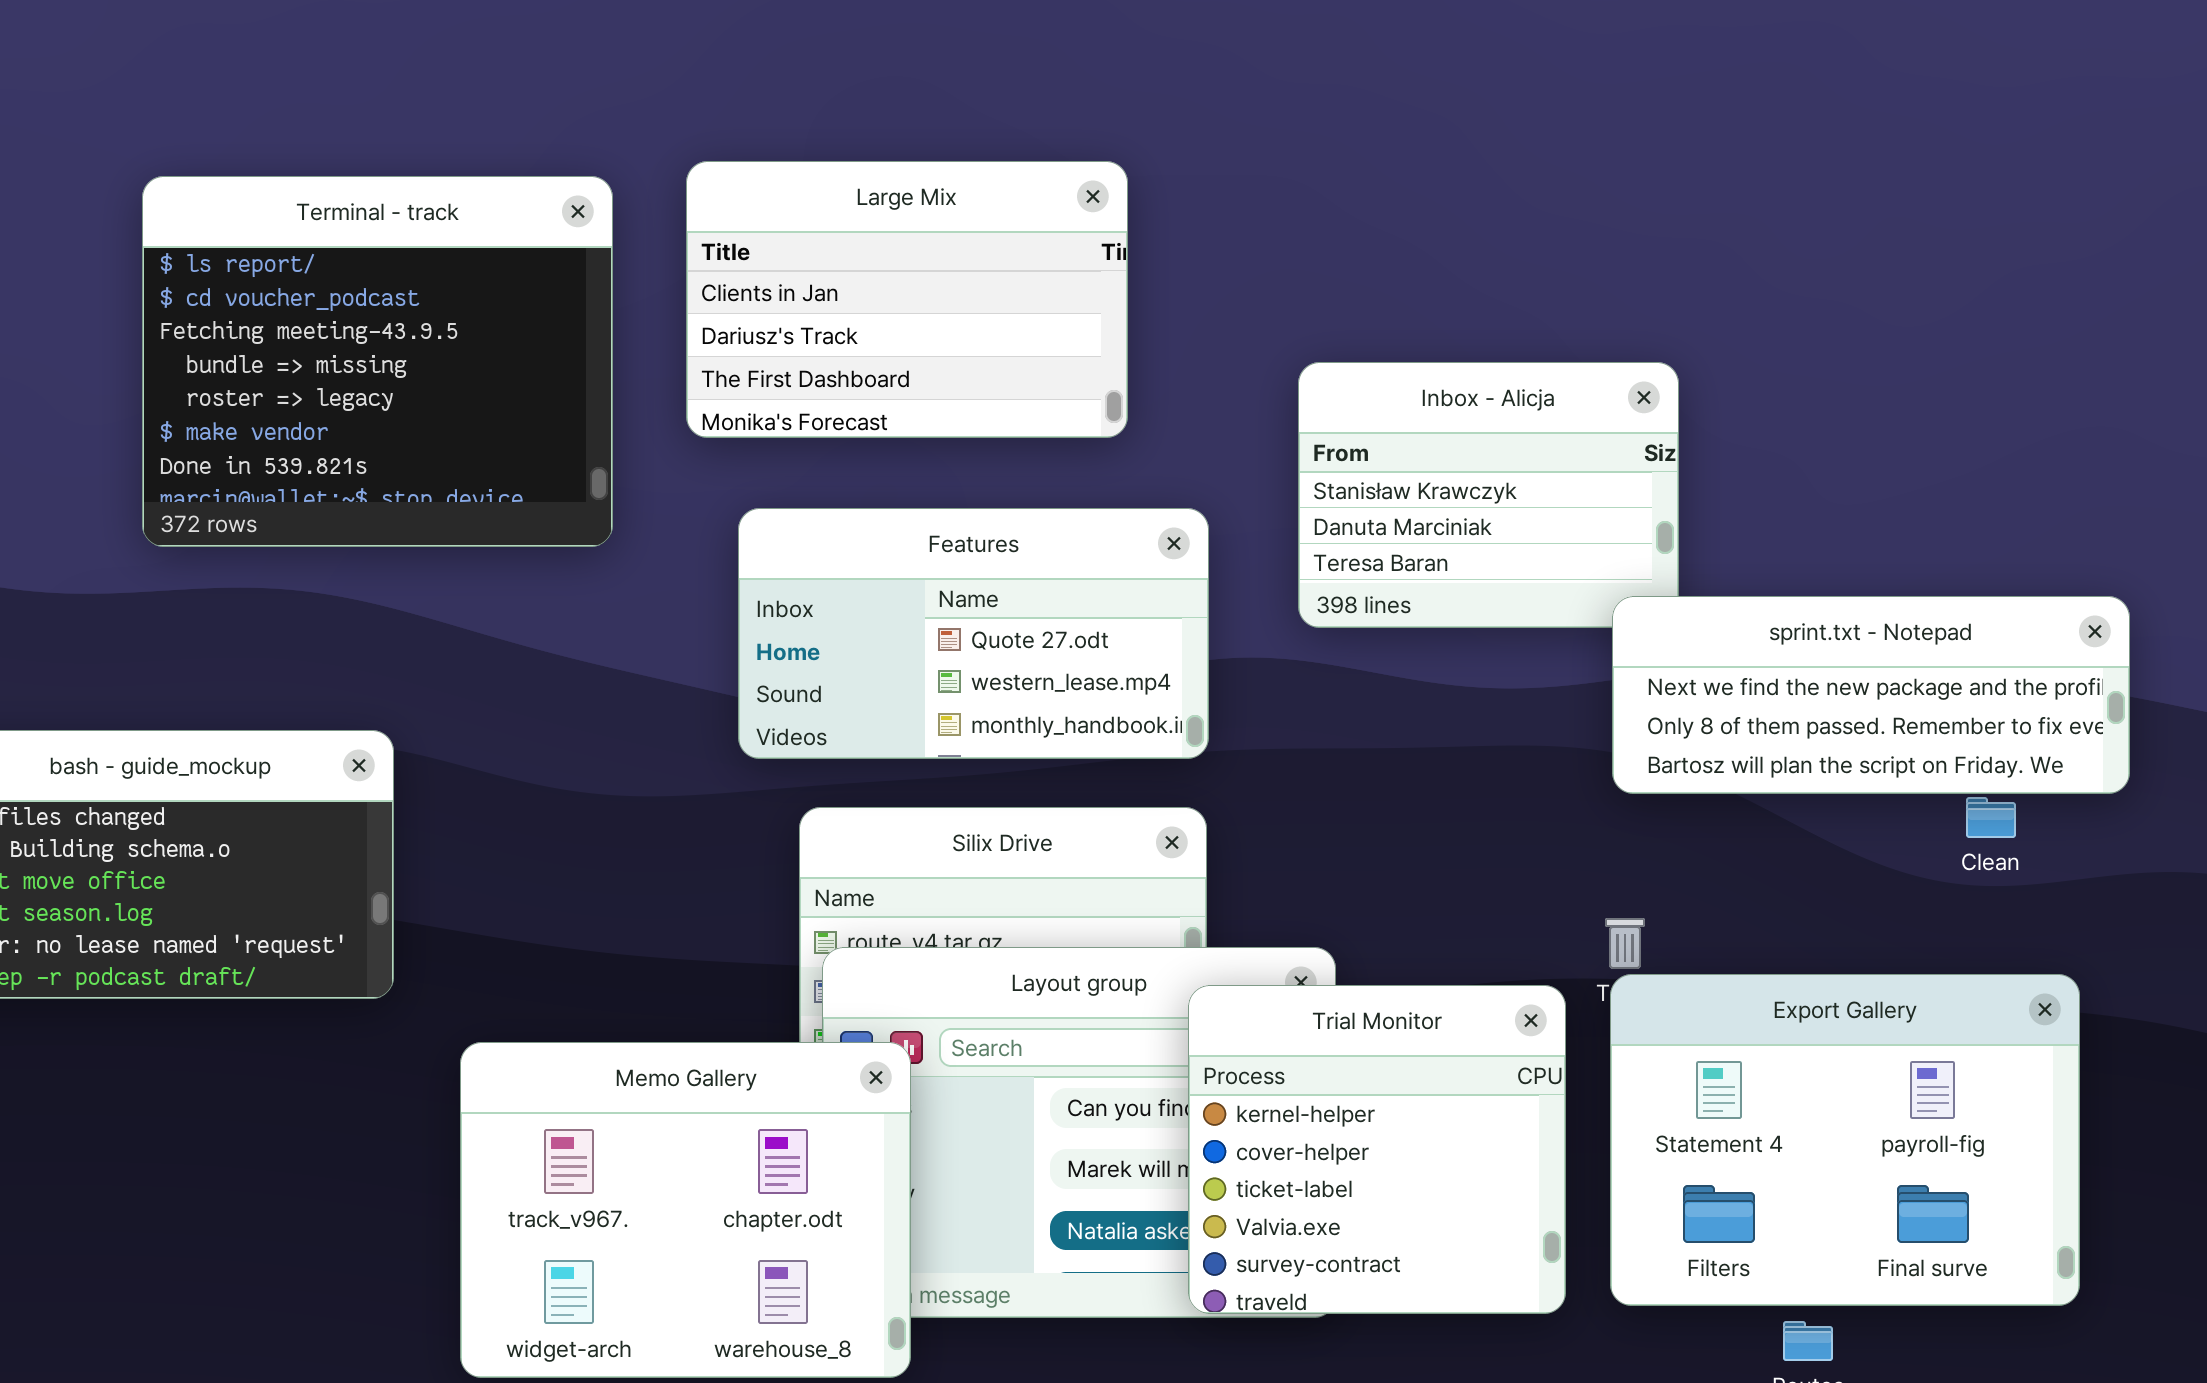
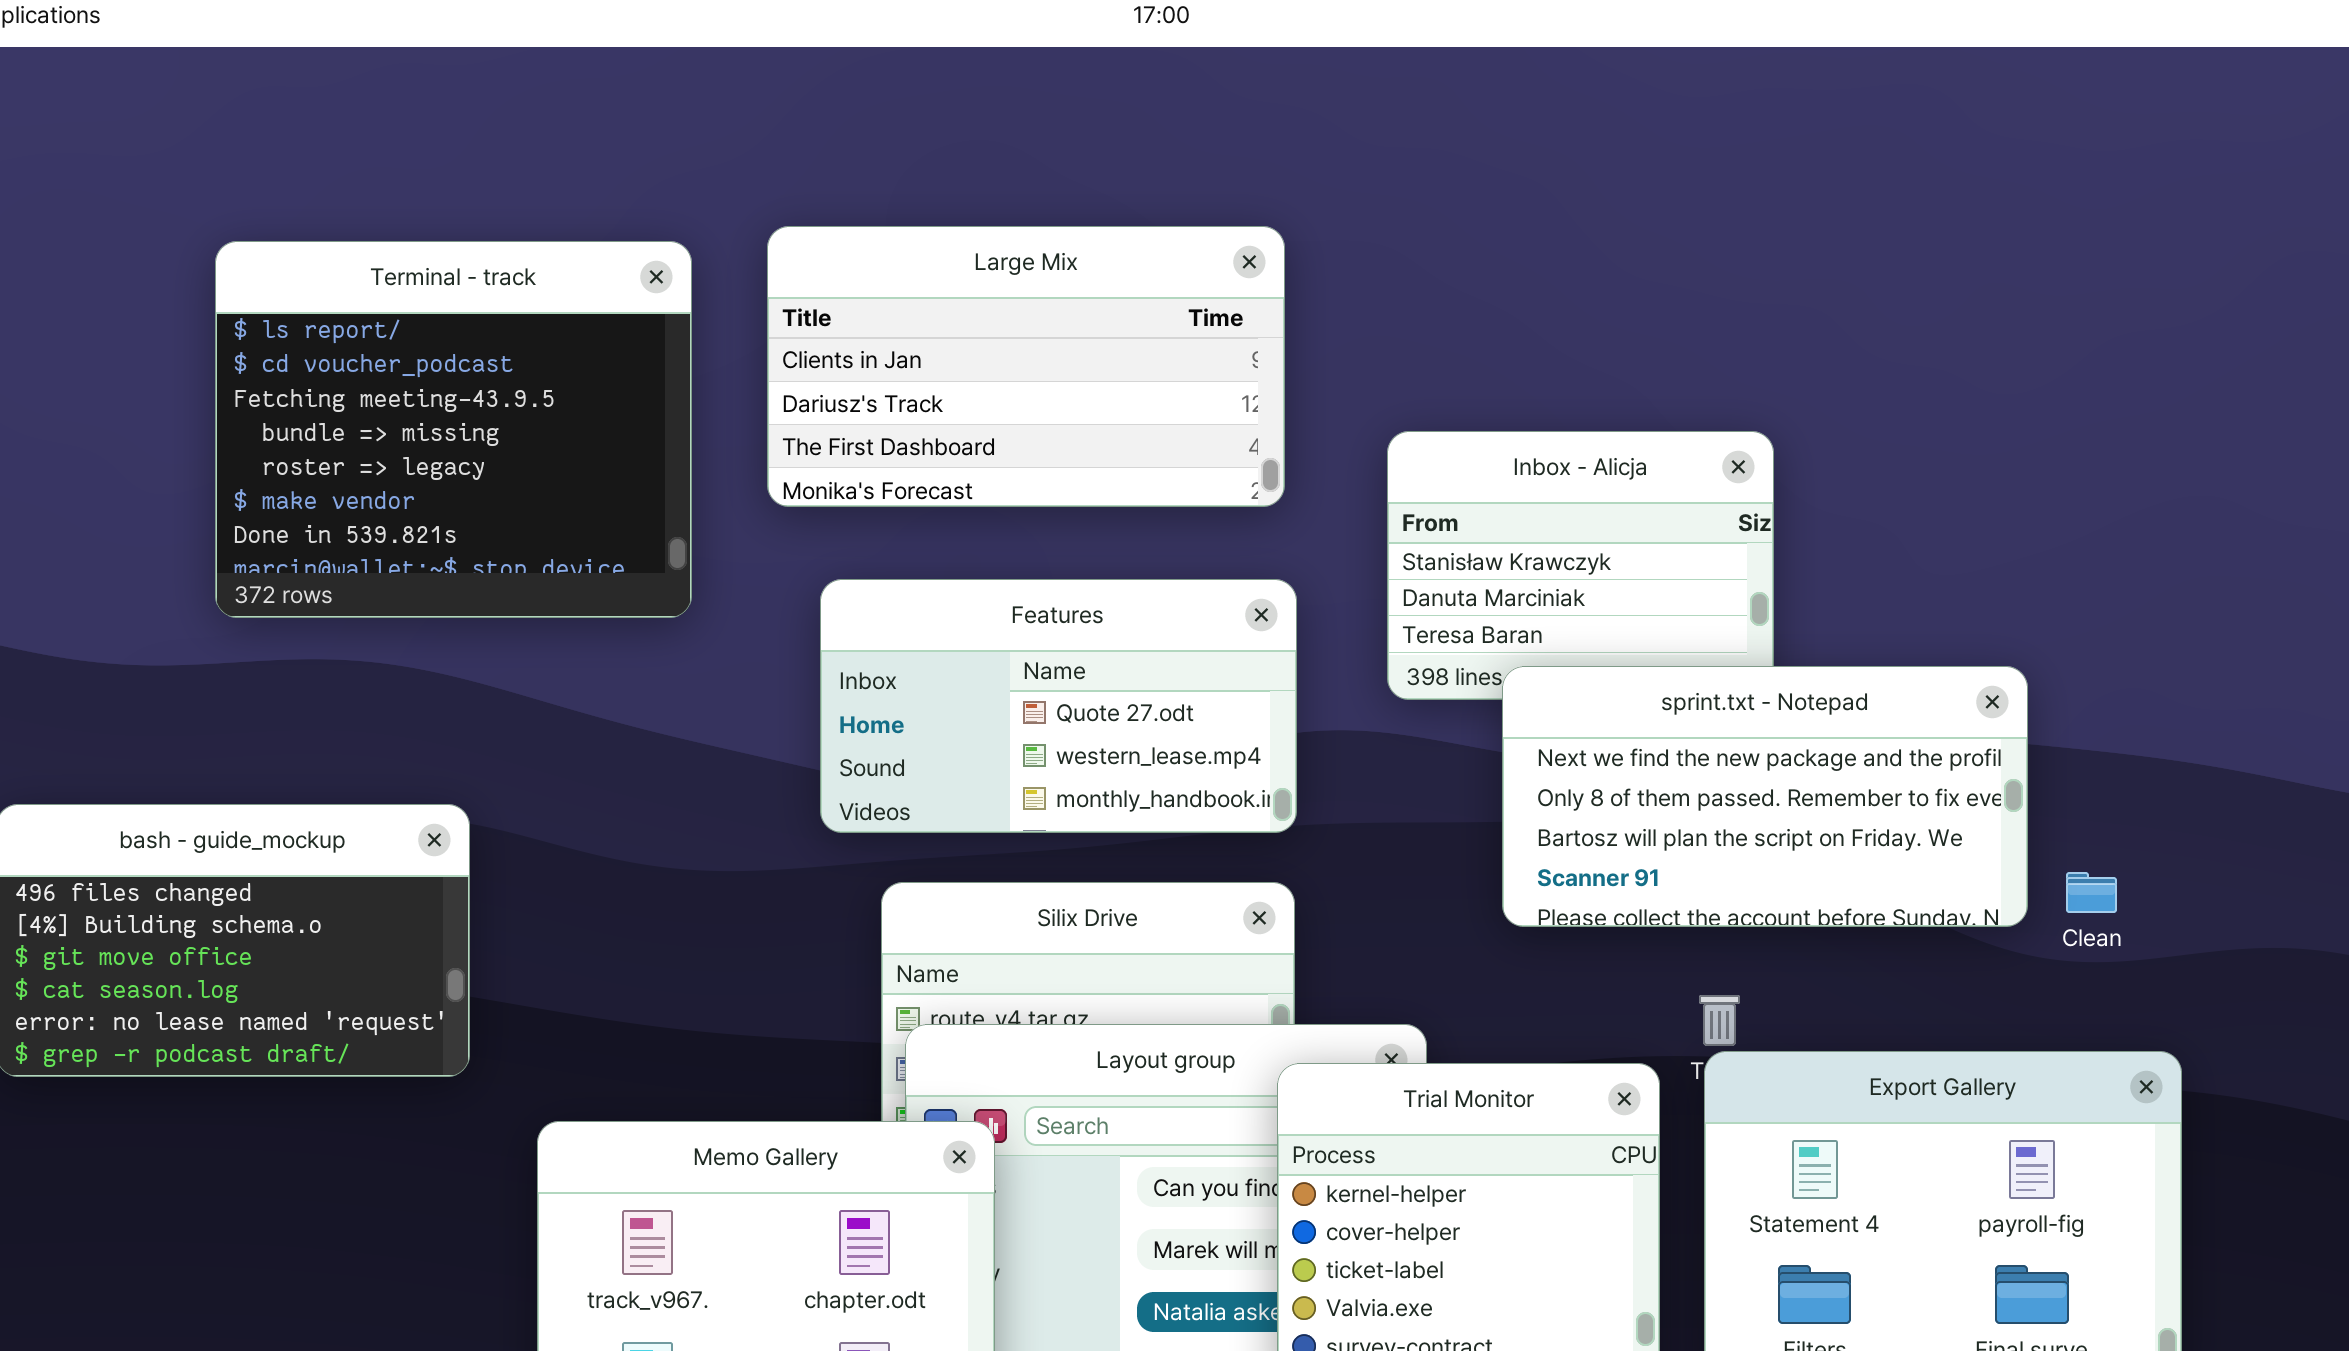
Large Mix: [686,161,1128,438] -> [767,226,1285,507], resized
sprint.txt - Notepad: [1612,596,2130,794] -> [1502,666,2028,927], moved, resized

